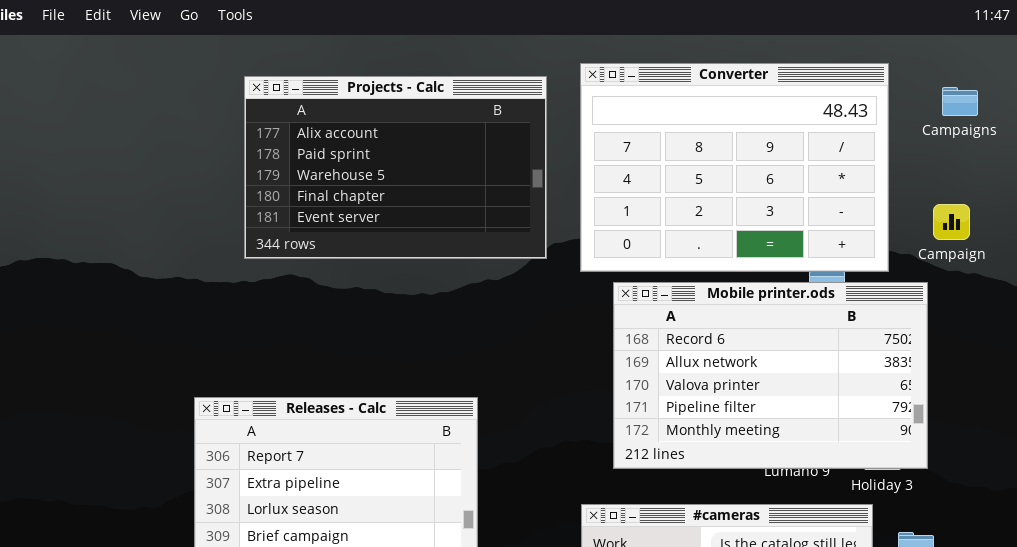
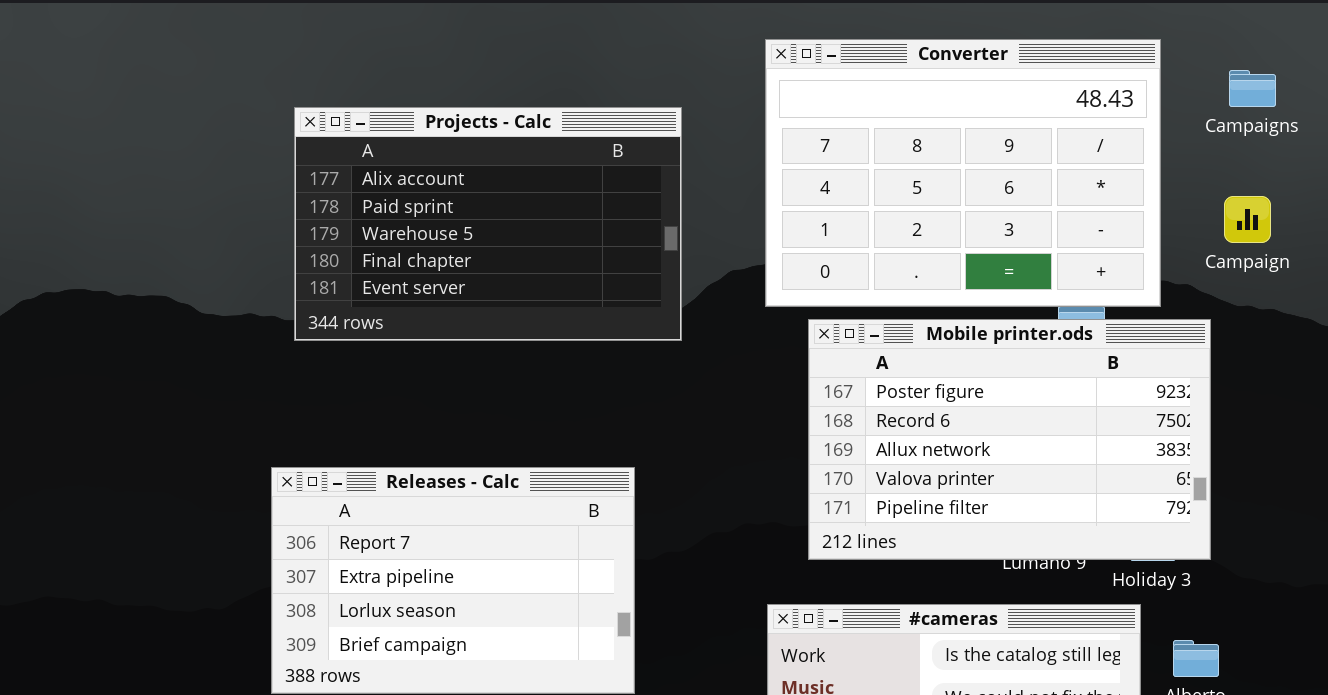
Projects - Calc: [244,76,547,259] -> [294,107,682,341], moved
Campaign: [933,204,970,240] -> [1224,196,1271,243], moved
Mobile printer.ods: [613,282,928,469] -> [808,319,1211,560], scrolled up 1 row

